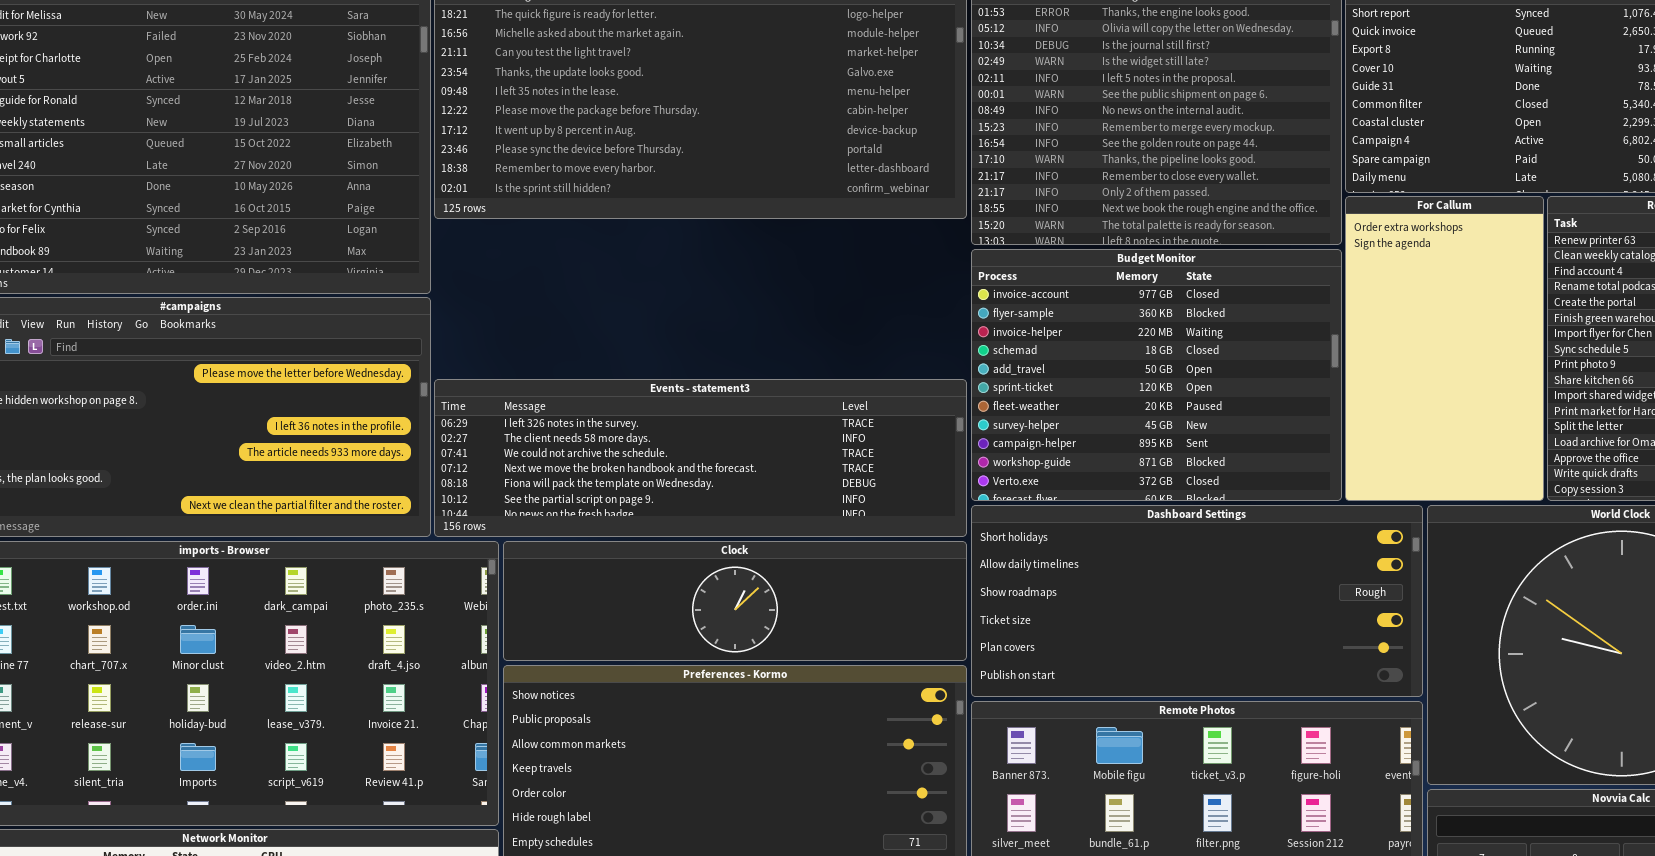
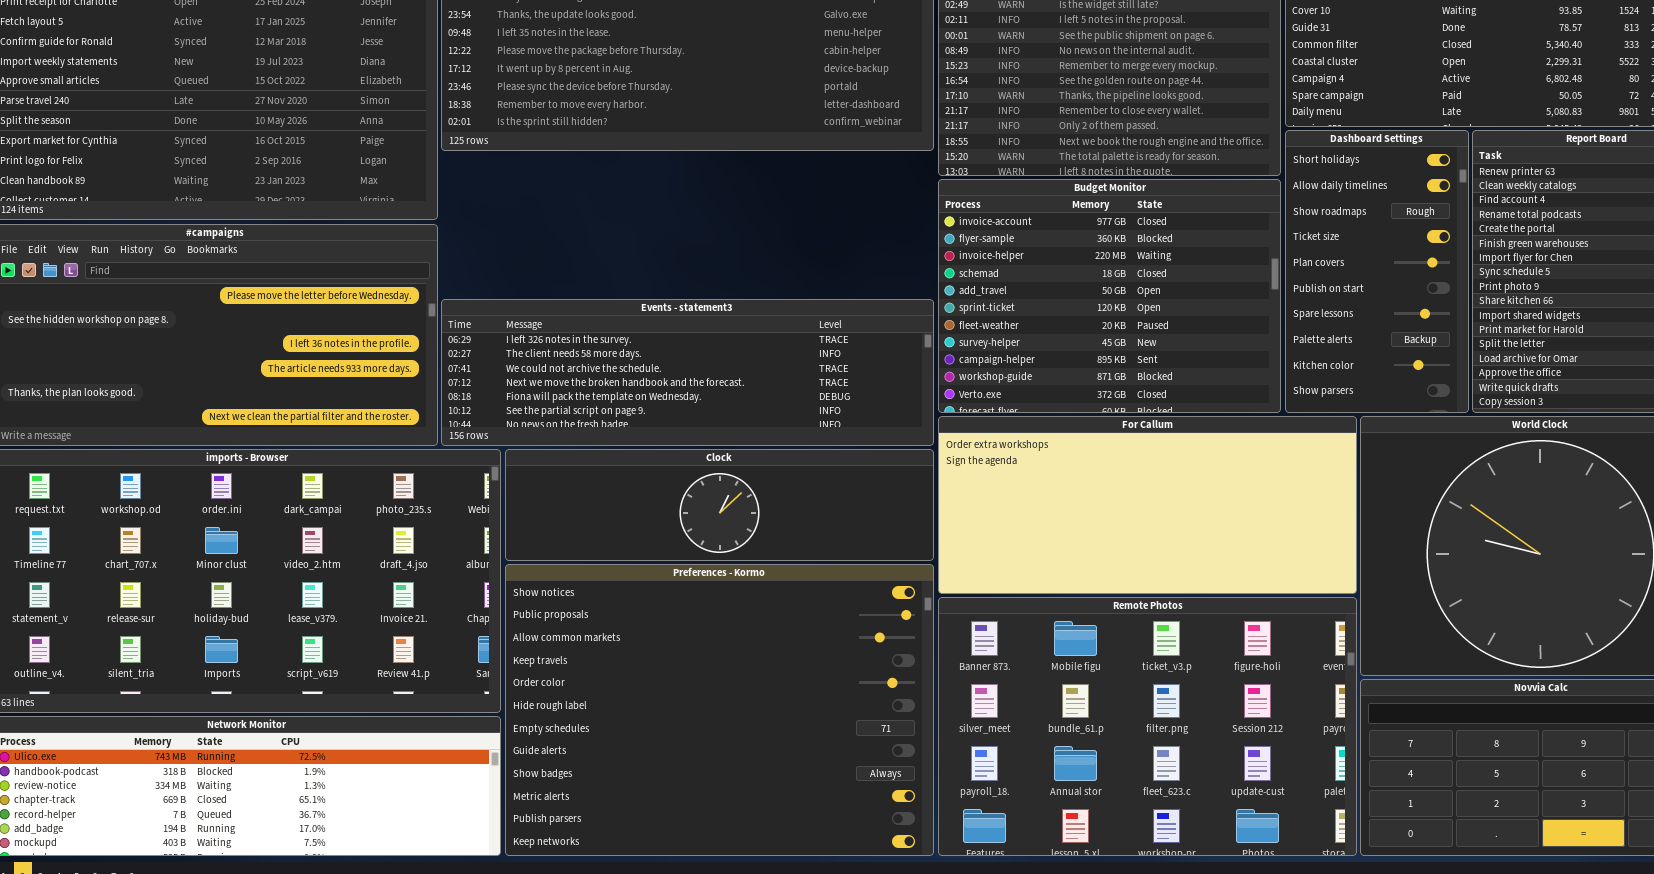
For Callum: [1345,196,1544,501] -> [938,416,1357,594], moved, resized
Dashboard Settings: [971,505,1423,697] -> [1285,130,1469,413], moved, resized

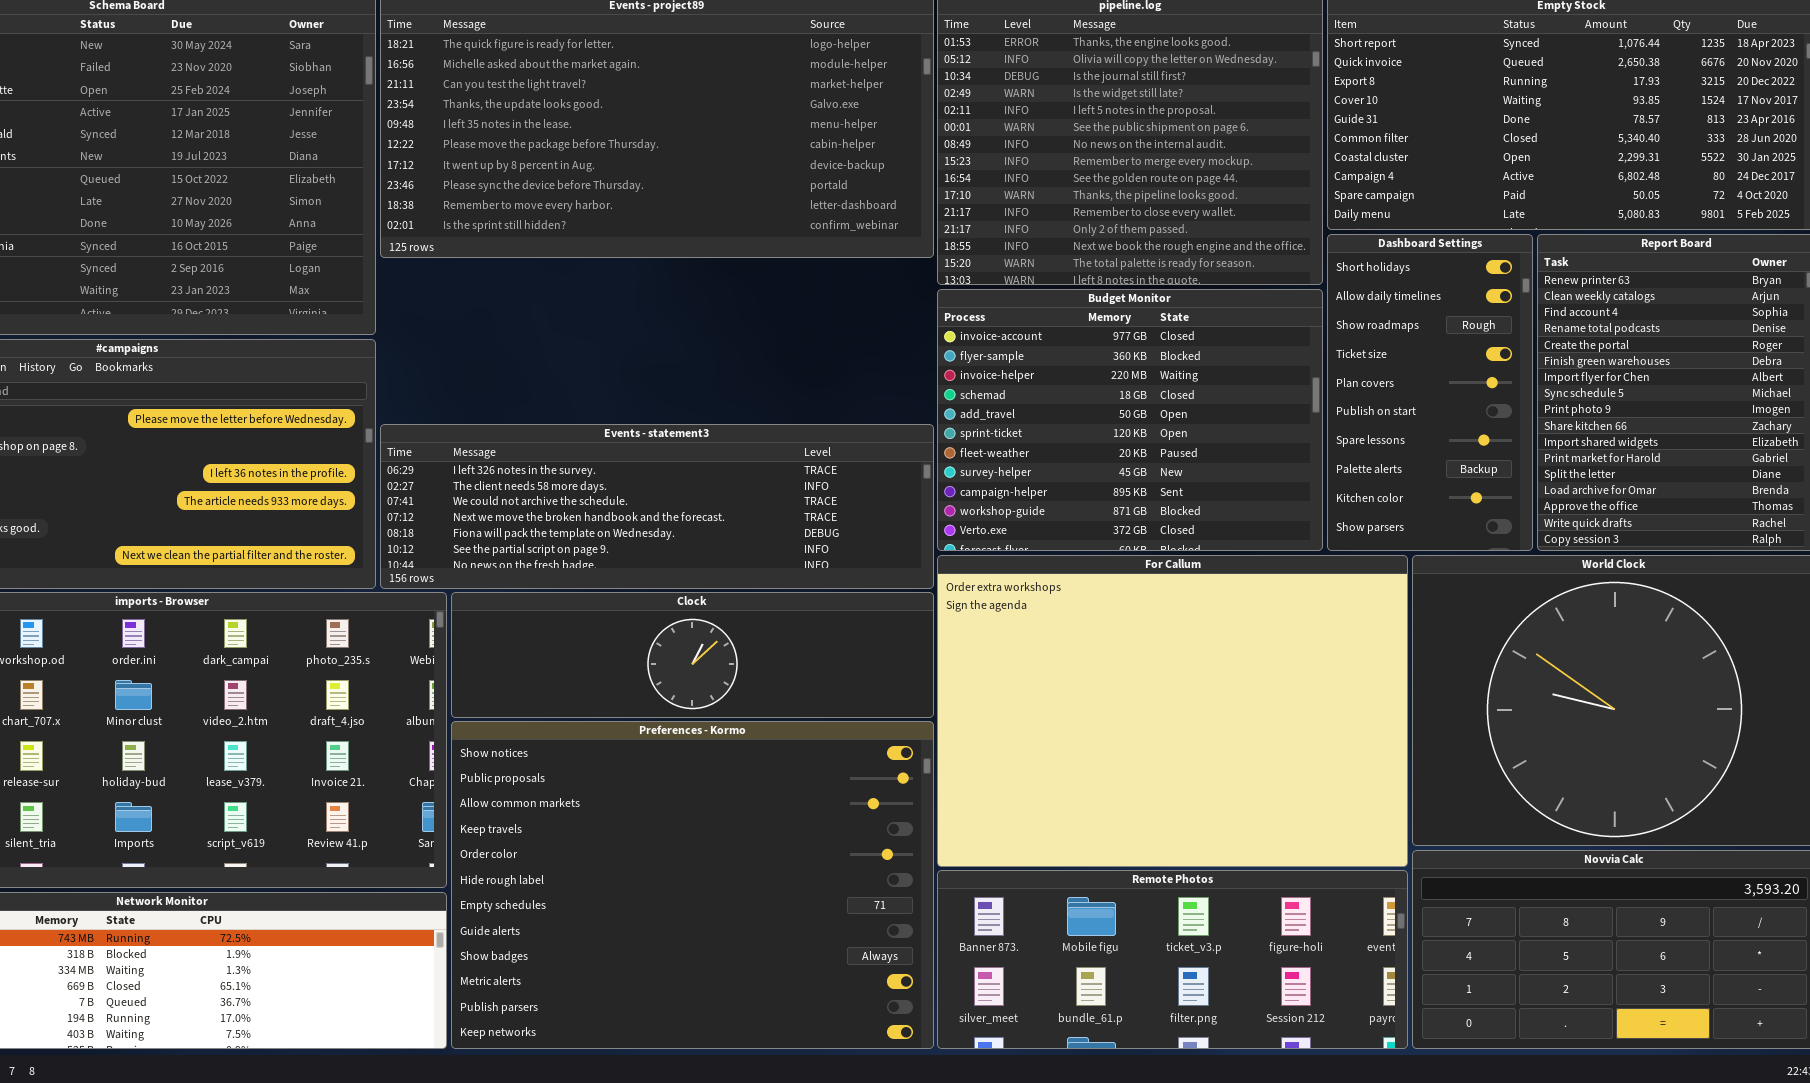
For Callum: [938,416,1357,594] -> [937,555,1408,867], resized
Remote Photos: [938,597,1357,856] -> [937,870,1408,1049], resized

